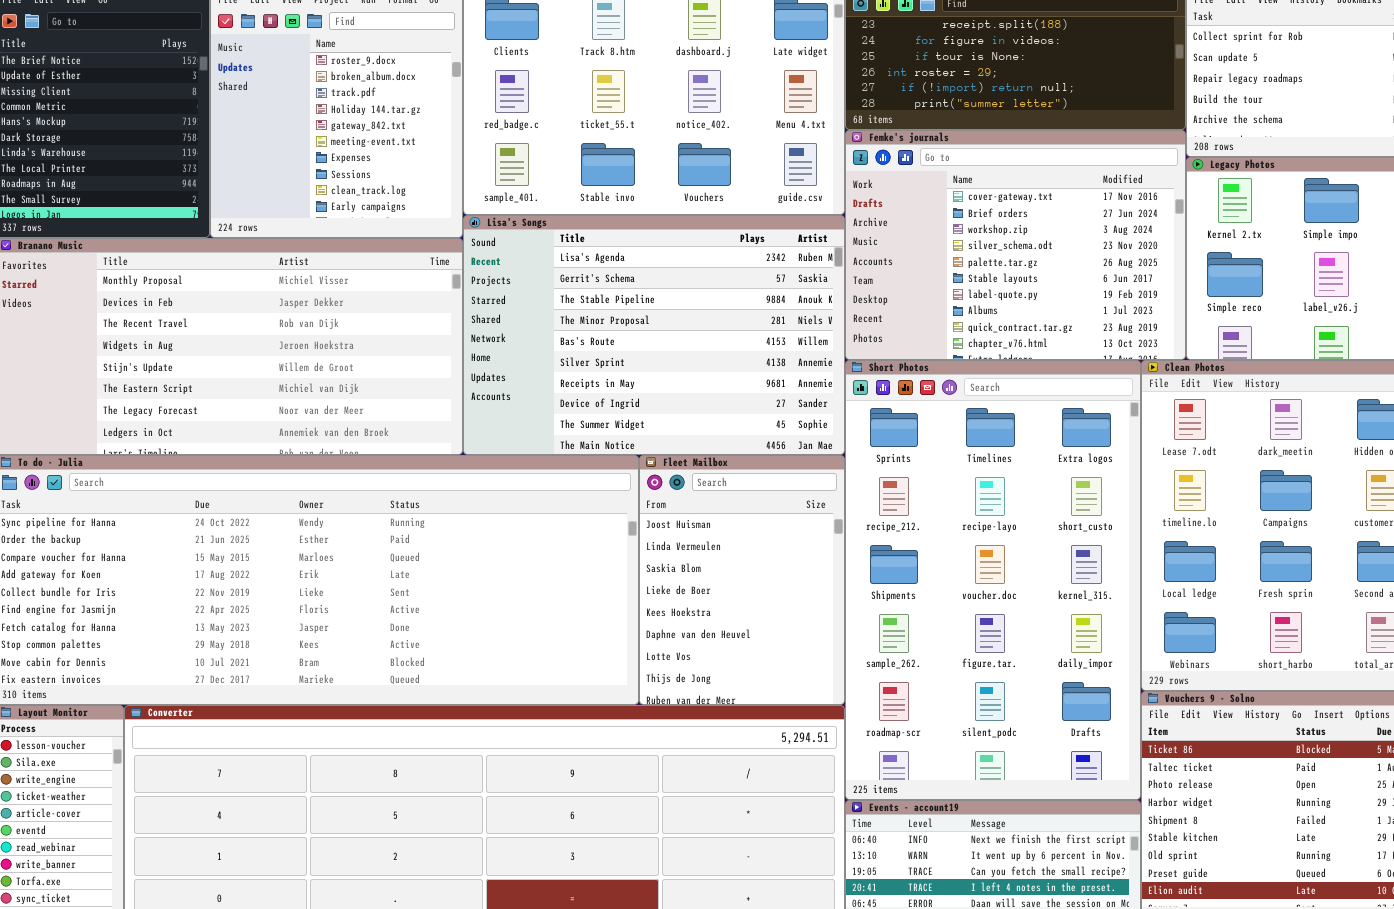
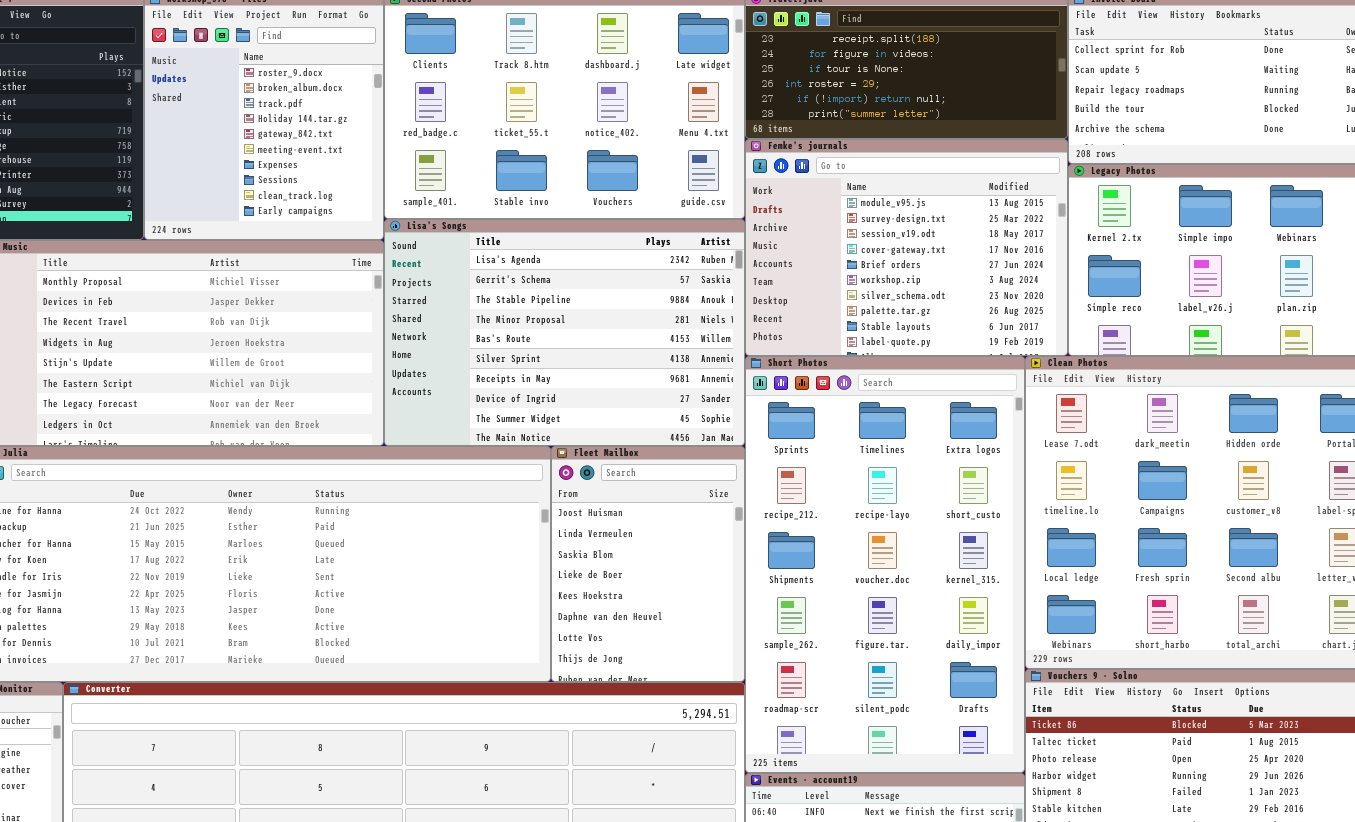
Femke's journals: [845,130,1186,360] -> [745,139,1068,356], scrolled up 3 rows

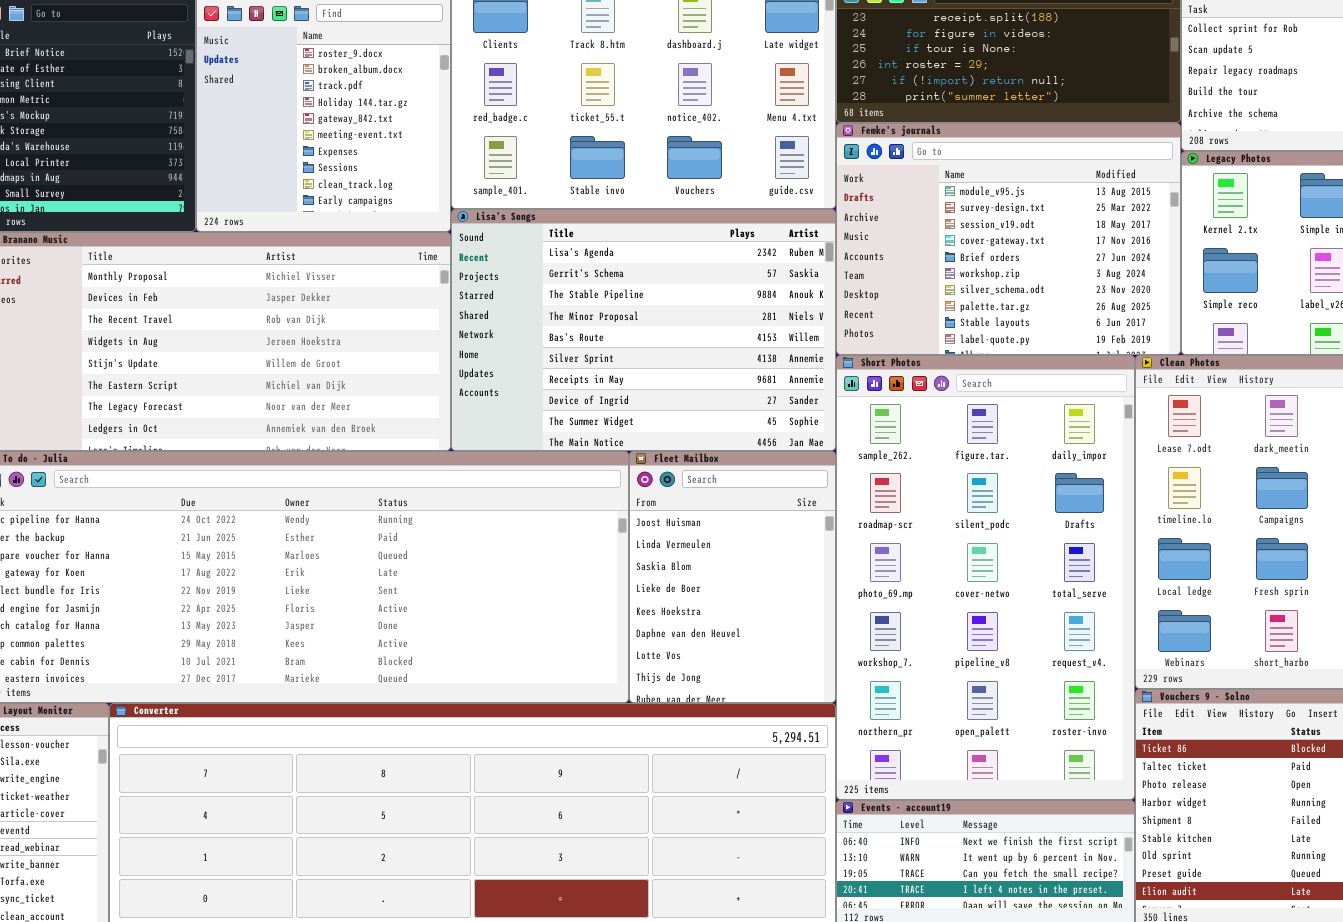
Short Photos: [745,356,1025,773] -> [836,355,1135,800], scrolled down 3 rows

